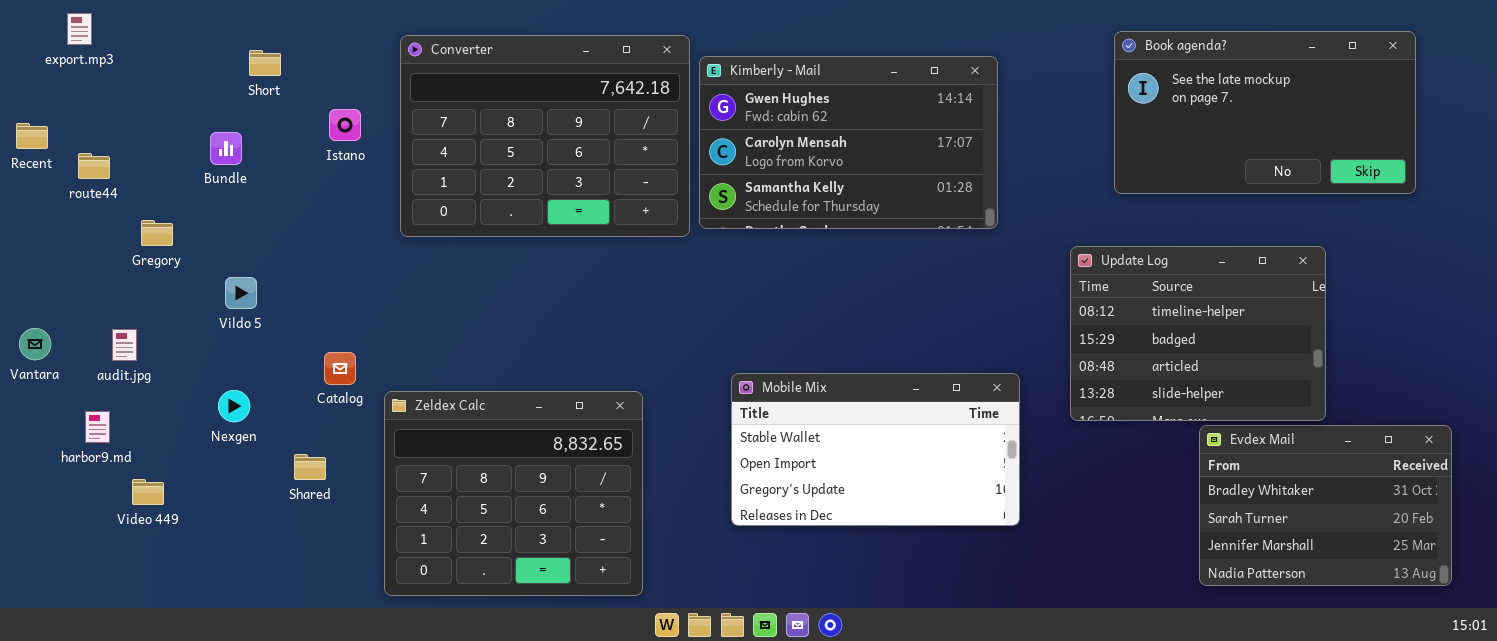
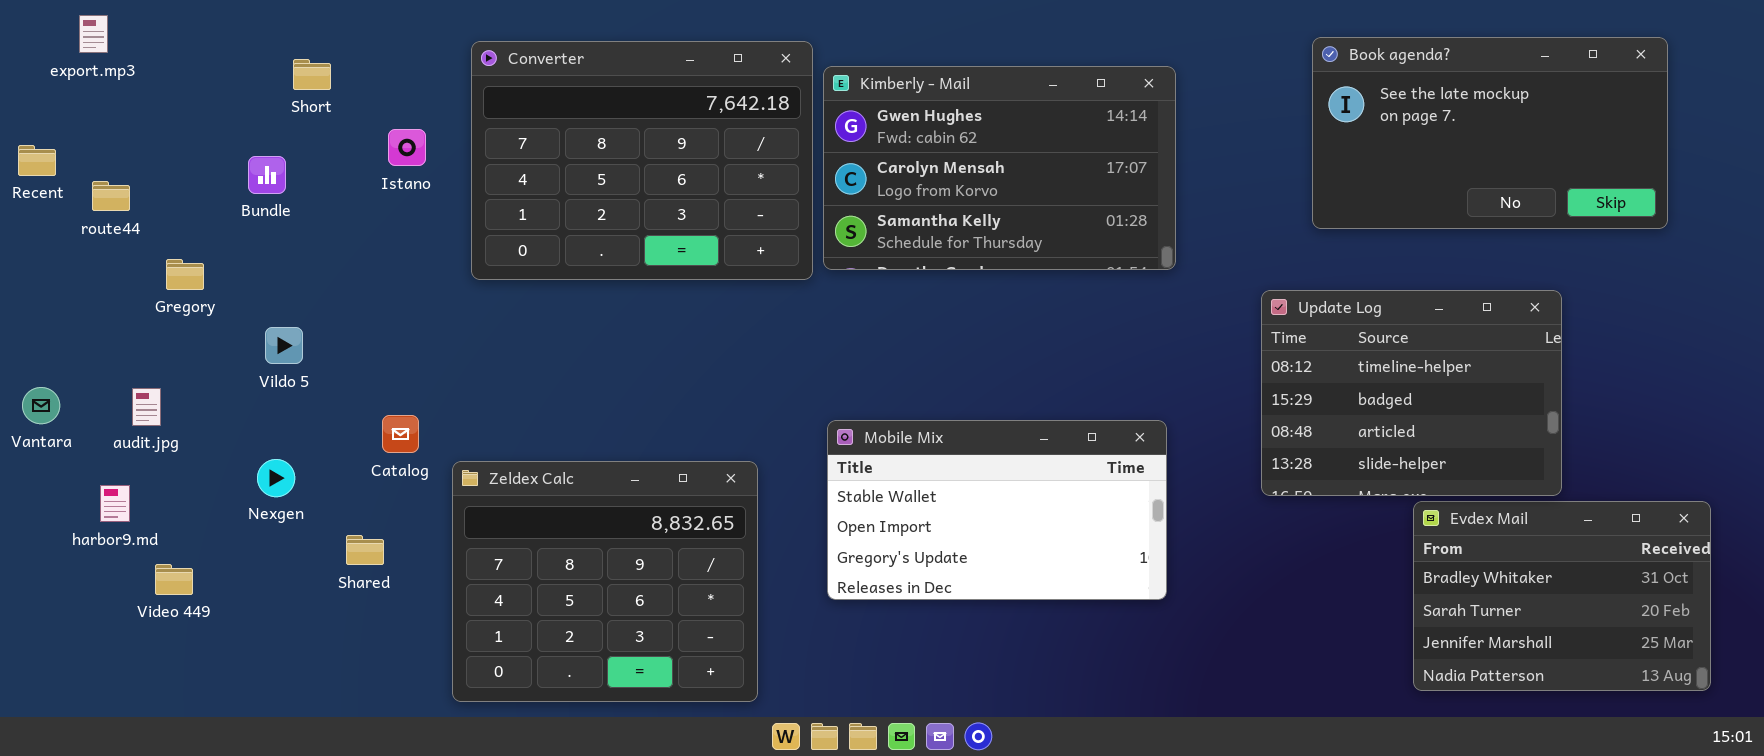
Mobile Mix: [731,373,1020,526] -> [827,420,1167,600], moved

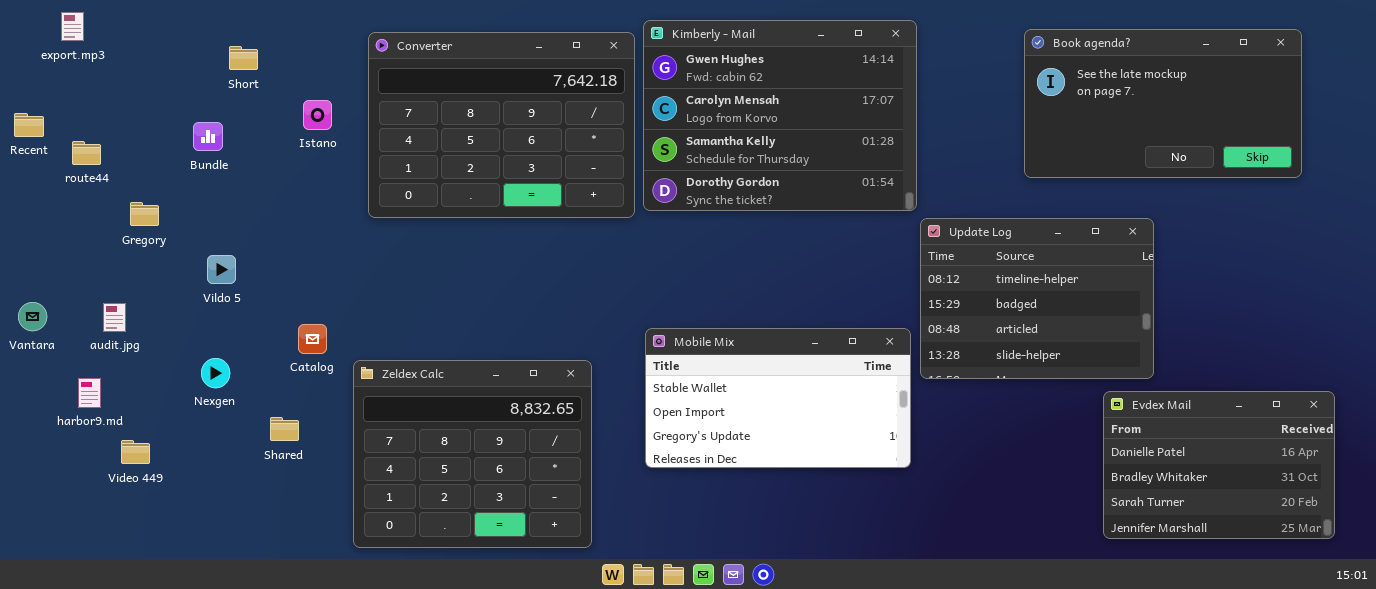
Kimberly - Mail: [823,66,1176,270] -> [643,20,917,211], resized
Update Log: [1261,290,1562,496] -> [920,218,1154,379], moved
Evdex Mail: [1413,501,1711,691] -> [1103,391,1335,539], scrolled up 1 row

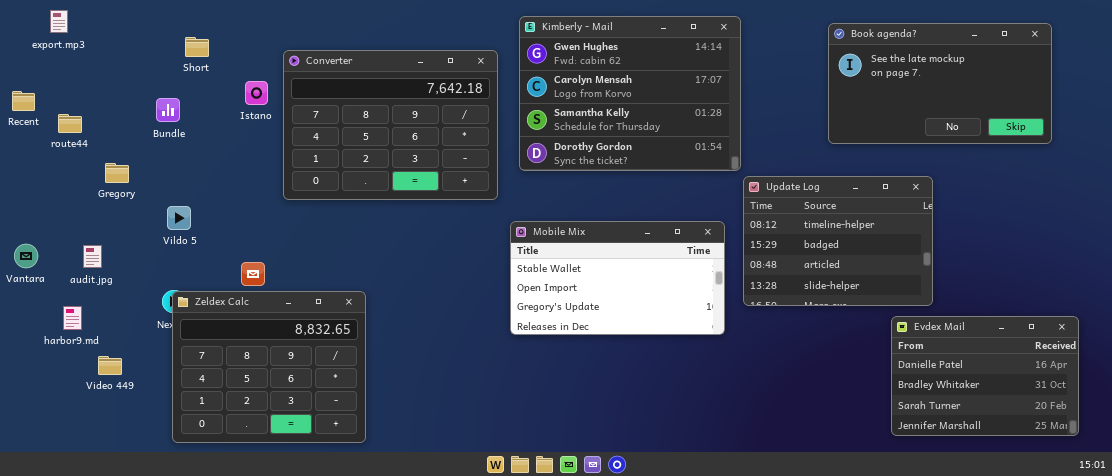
Converter: [368,32,635,218] -> [283,50,498,200], moved
Mobile Mix: [645,328,911,468] -> [510,221,725,335], moved
Zeldex Calc: [353,360,592,548] -> [172,291,366,443], moved

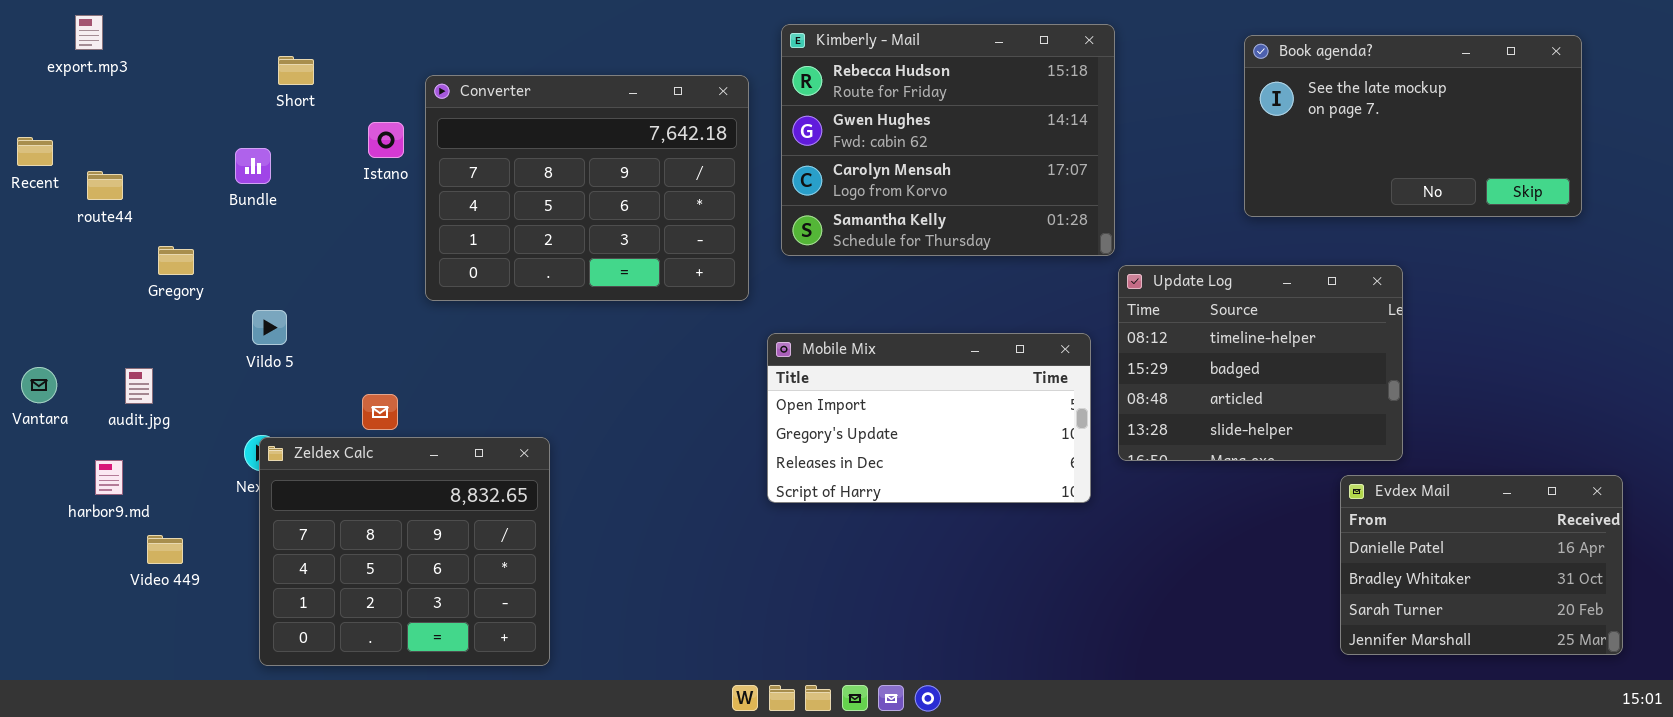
Kimberly - Mail: [519,16,741,171] -> [781,24,1115,256], scrolled up 1 row
Mobile Mix: [510,221,725,335] -> [767,333,1091,503], scrolled down 1 row

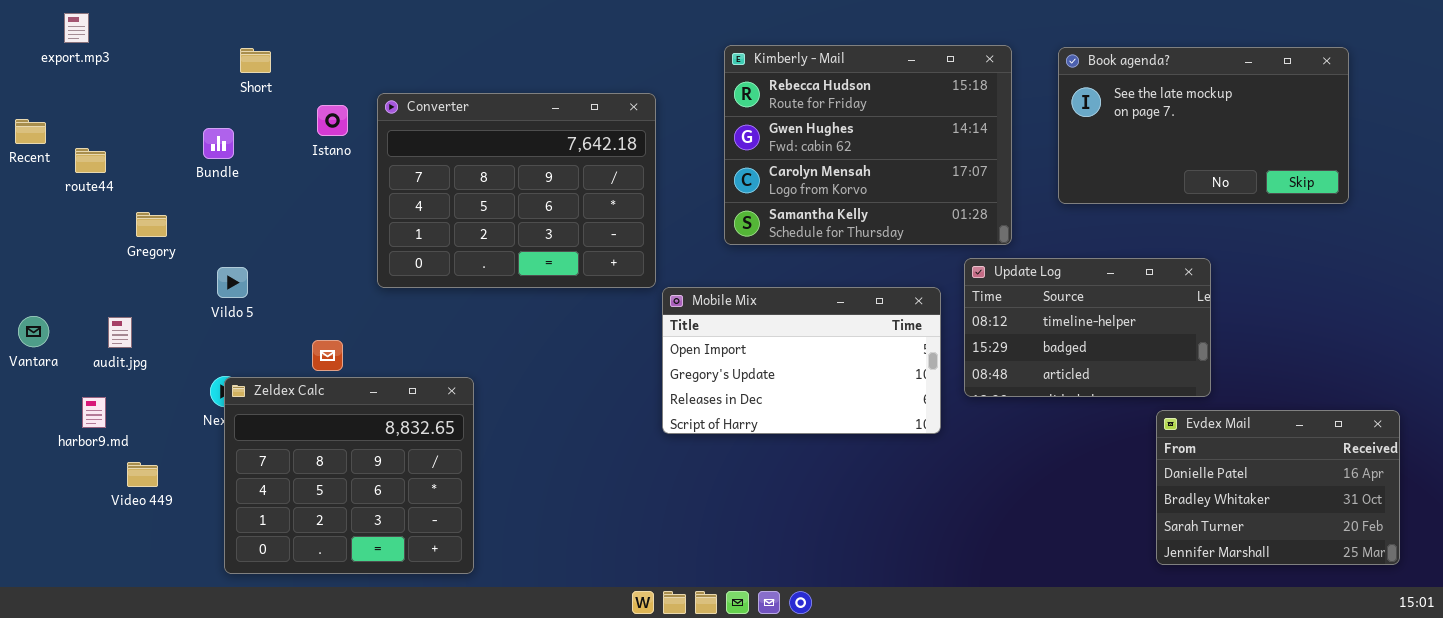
Kimberly - Mail: [781,24,1115,256] -> [724,45,1012,245], moved
Book agenda?: [1244,35,1582,217] -> [1058,47,1349,204], moved
Converter: [425,75,749,301] -> [377,93,656,288], moved
Update Log: [1118,265,1403,461] -> [964,258,1211,397], resized

